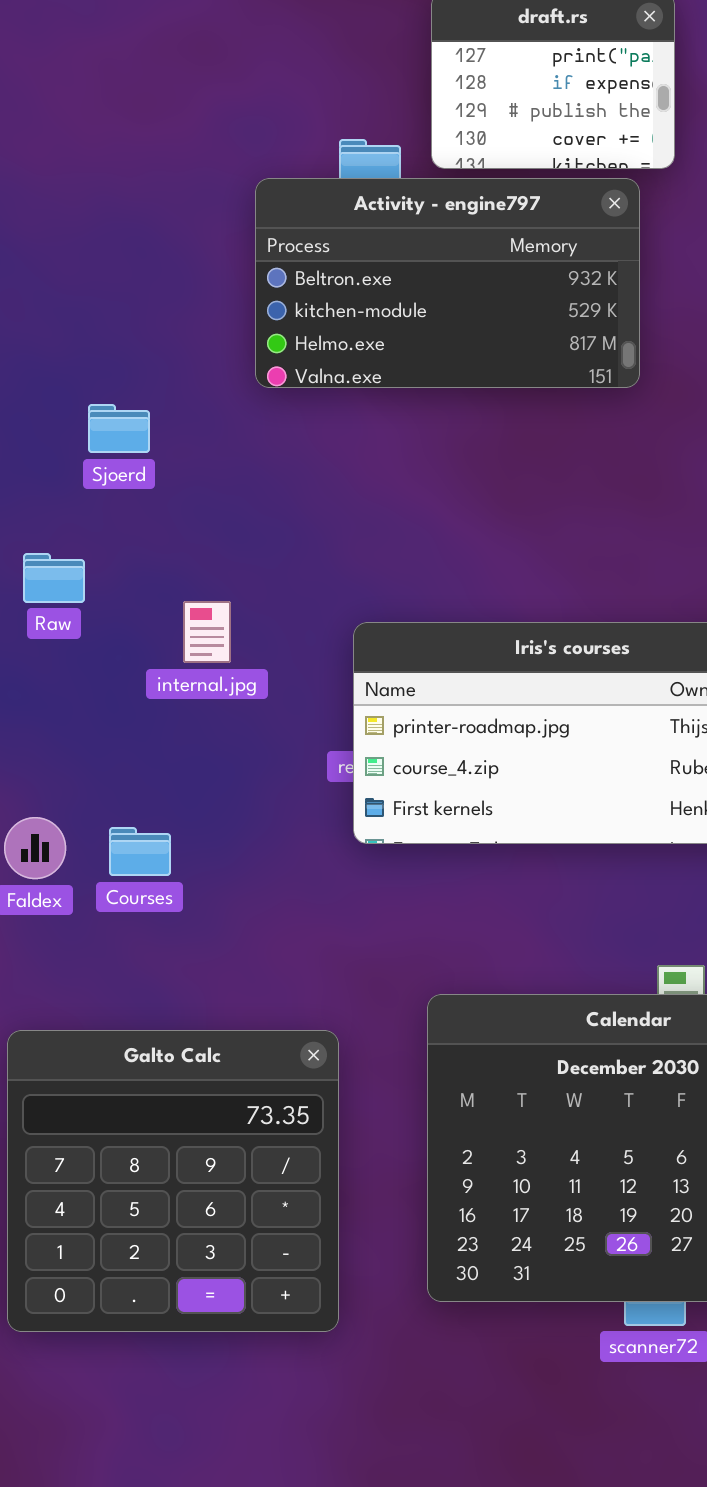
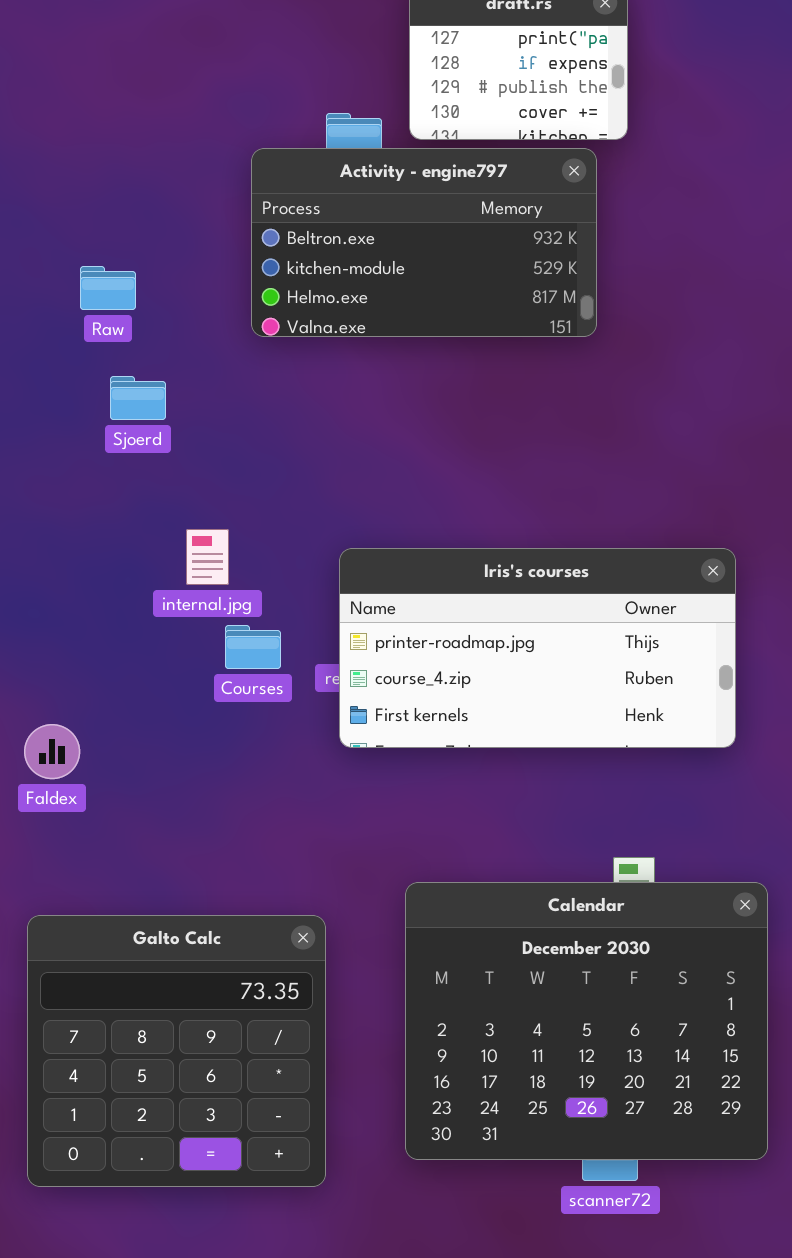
Sjoerd: [88,404,150,453] -> [110,376,166,420], moved
Raw: [23,553,85,603] -> [80,266,136,310], moved
Courses: [109,827,171,876] -> [225,625,281,669], moved

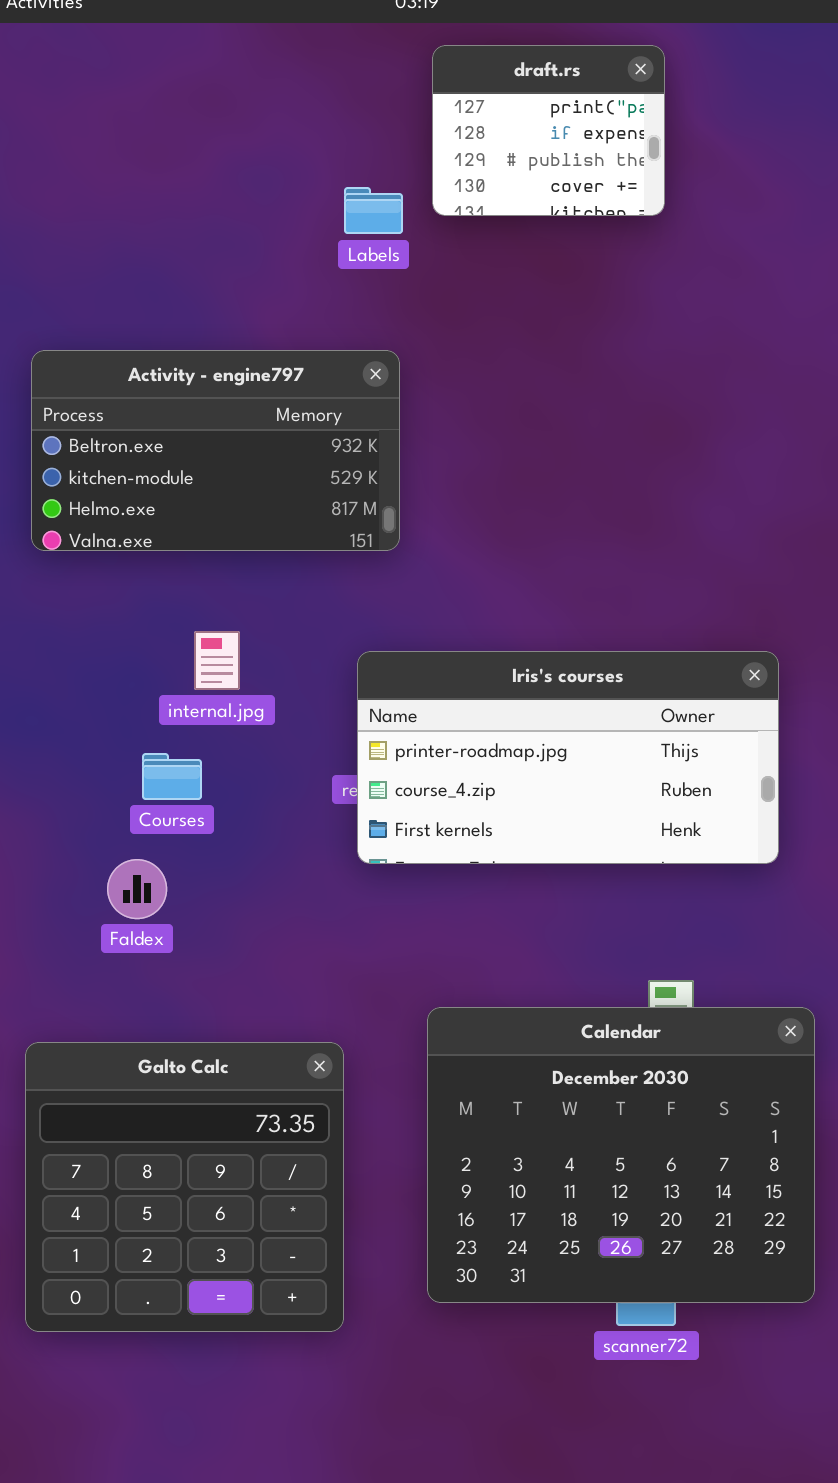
Activity - engine797: [251,148,597,337] -> [31,350,400,551], moved
Courses: [225,625,281,669] -> [142,753,202,800], moved
Faldex: [24,724,80,779] -> [107,859,167,919], moved

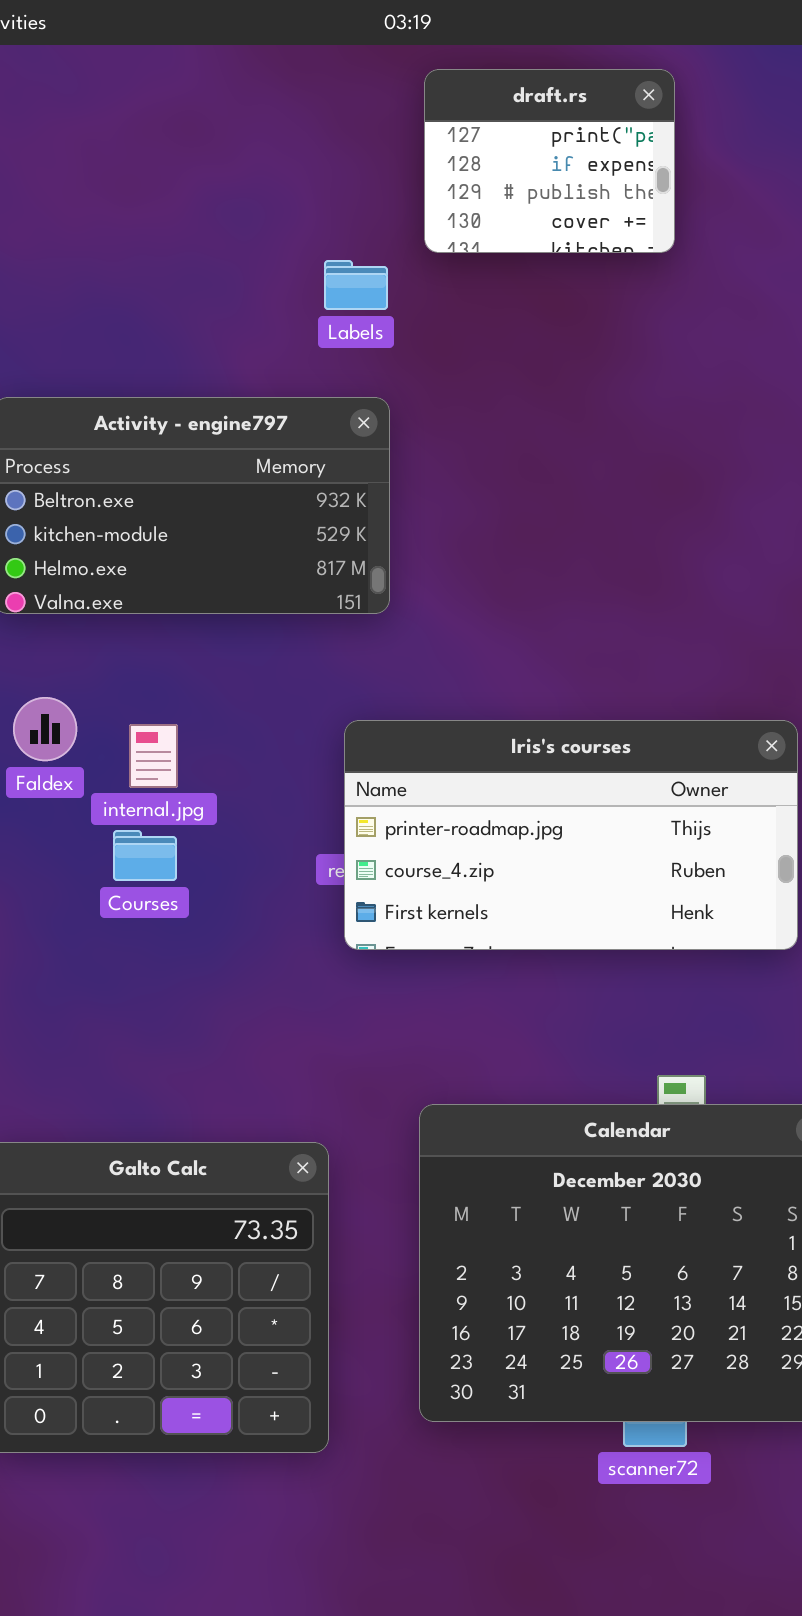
Labels: [344,187,403,234] -> [324,260,388,310], moved
internal.jpg: [194,631,240,690] -> [129,724,178,788], moved
Faldex: [107,859,167,919] -> [13,697,77,761], moved

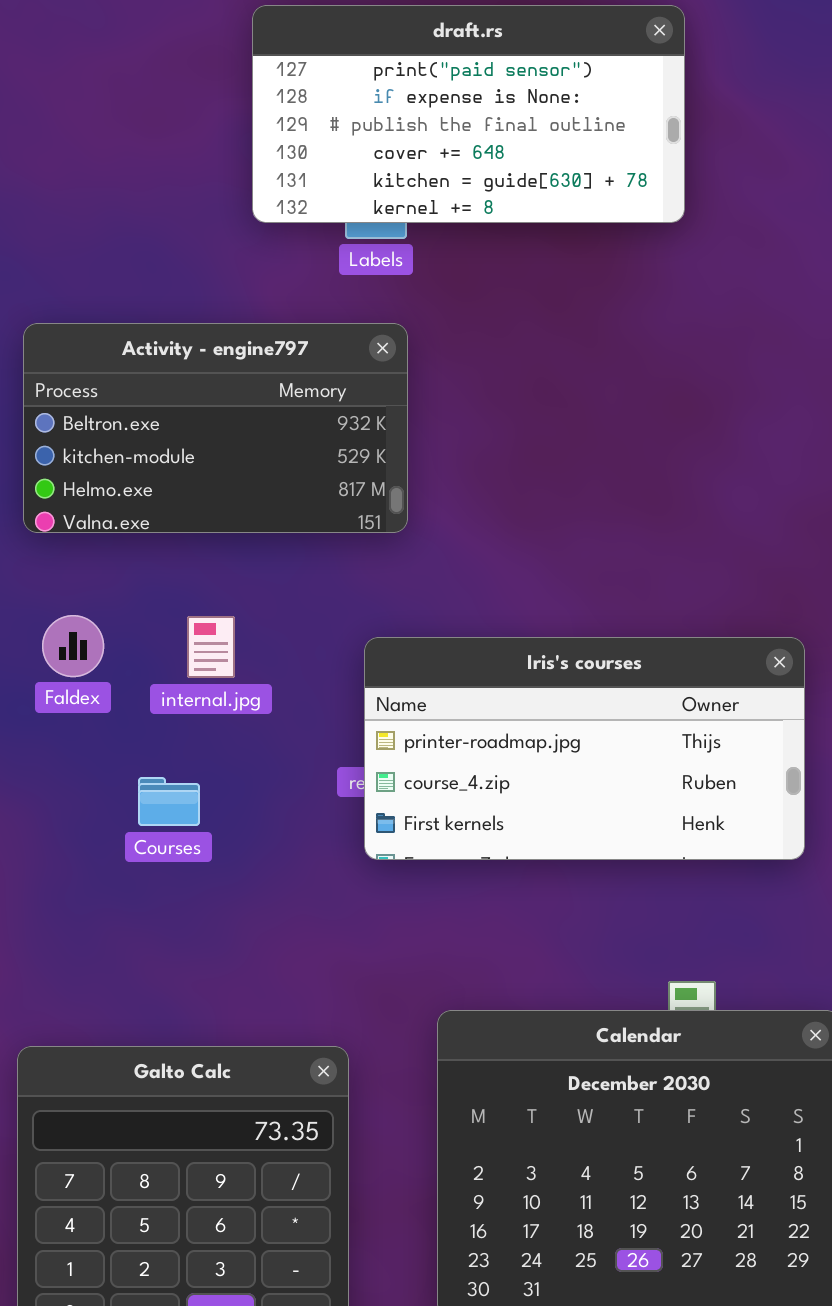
draft.rs: [424,69,675,253] -> [252,5,685,223], resized
internal.jpg: [129,724,178,788] -> [187,616,235,678], moved
Courses: [113,830,177,881] -> [138,777,200,826], moved

